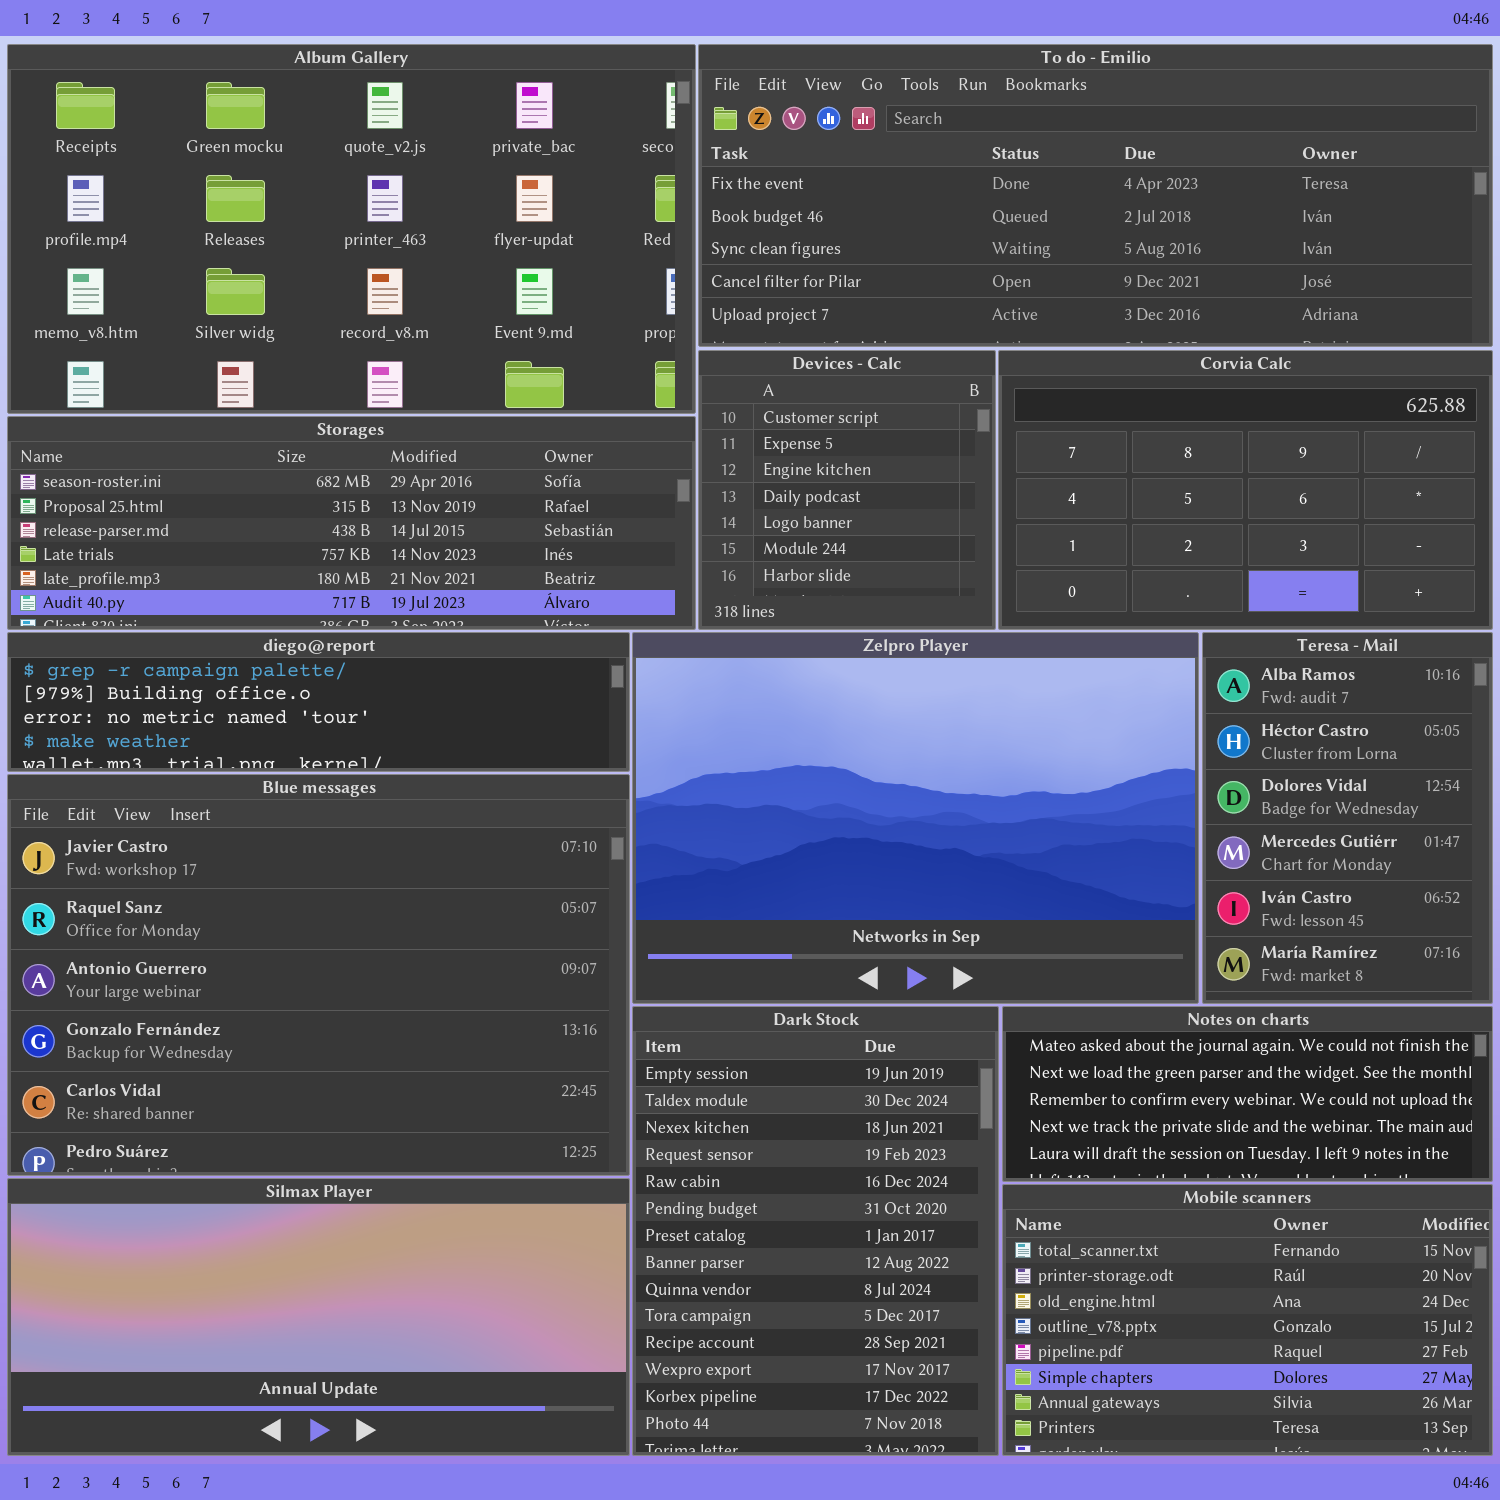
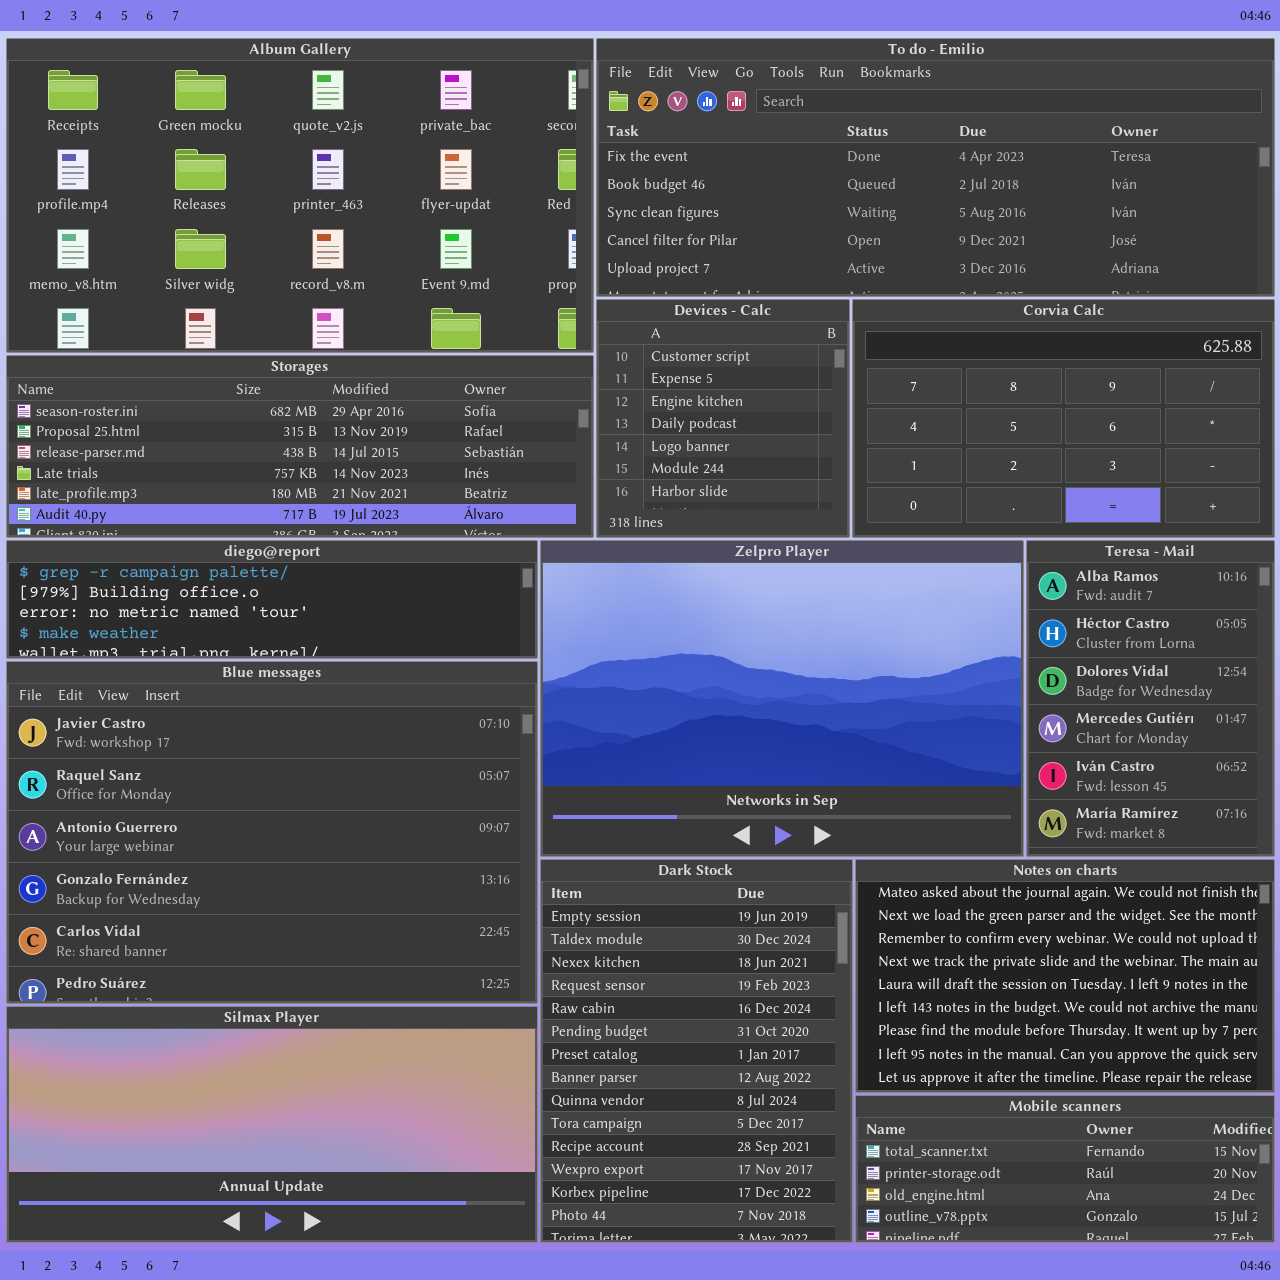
Notes on charts: [1002,1006,1493,1182] -> [855,859,1275,1093], resized
Mobile scanners: [1002,1184,1493,1456] -> [855,1095,1275,1243], resized

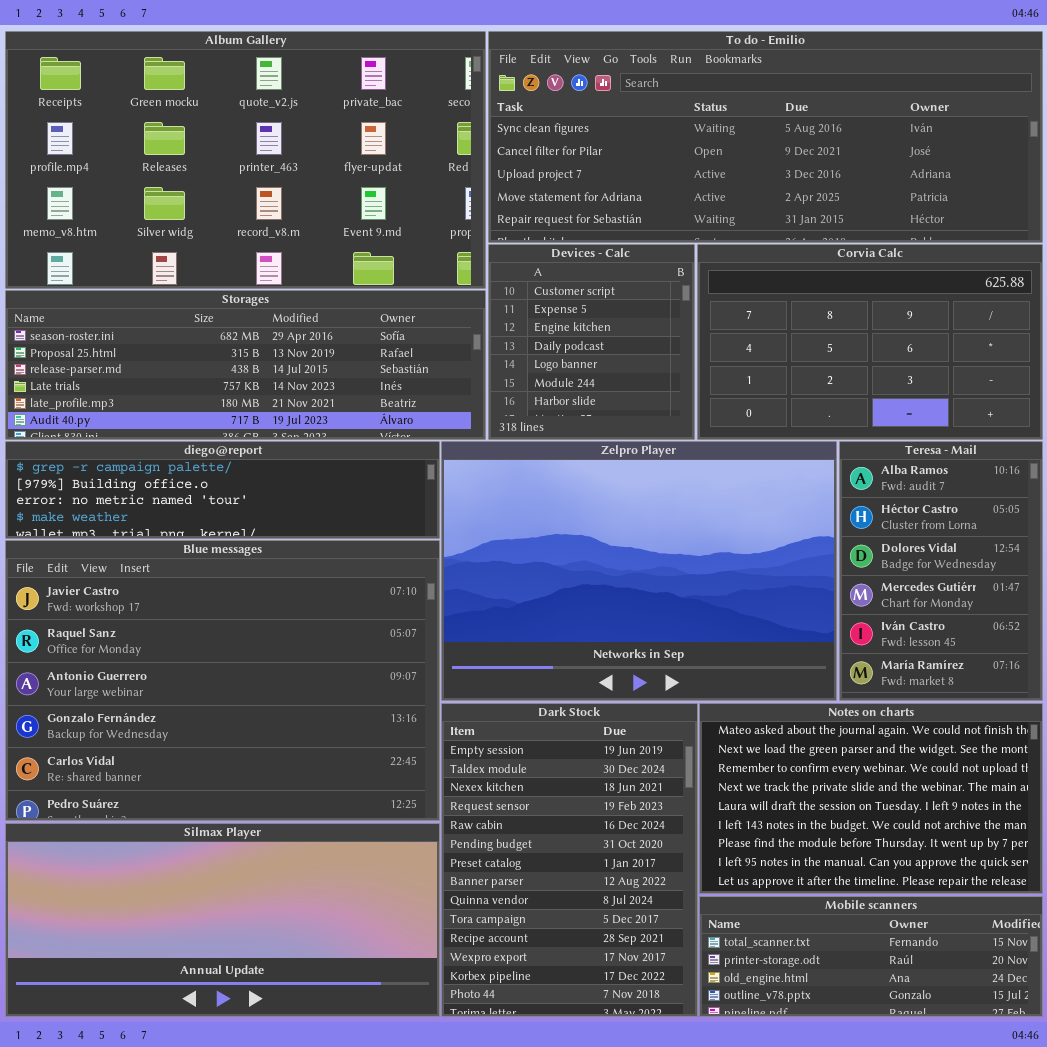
To do - Emilio: [596,38,1275,297] -> [488,31,1043,243], scrolled down 2 rows

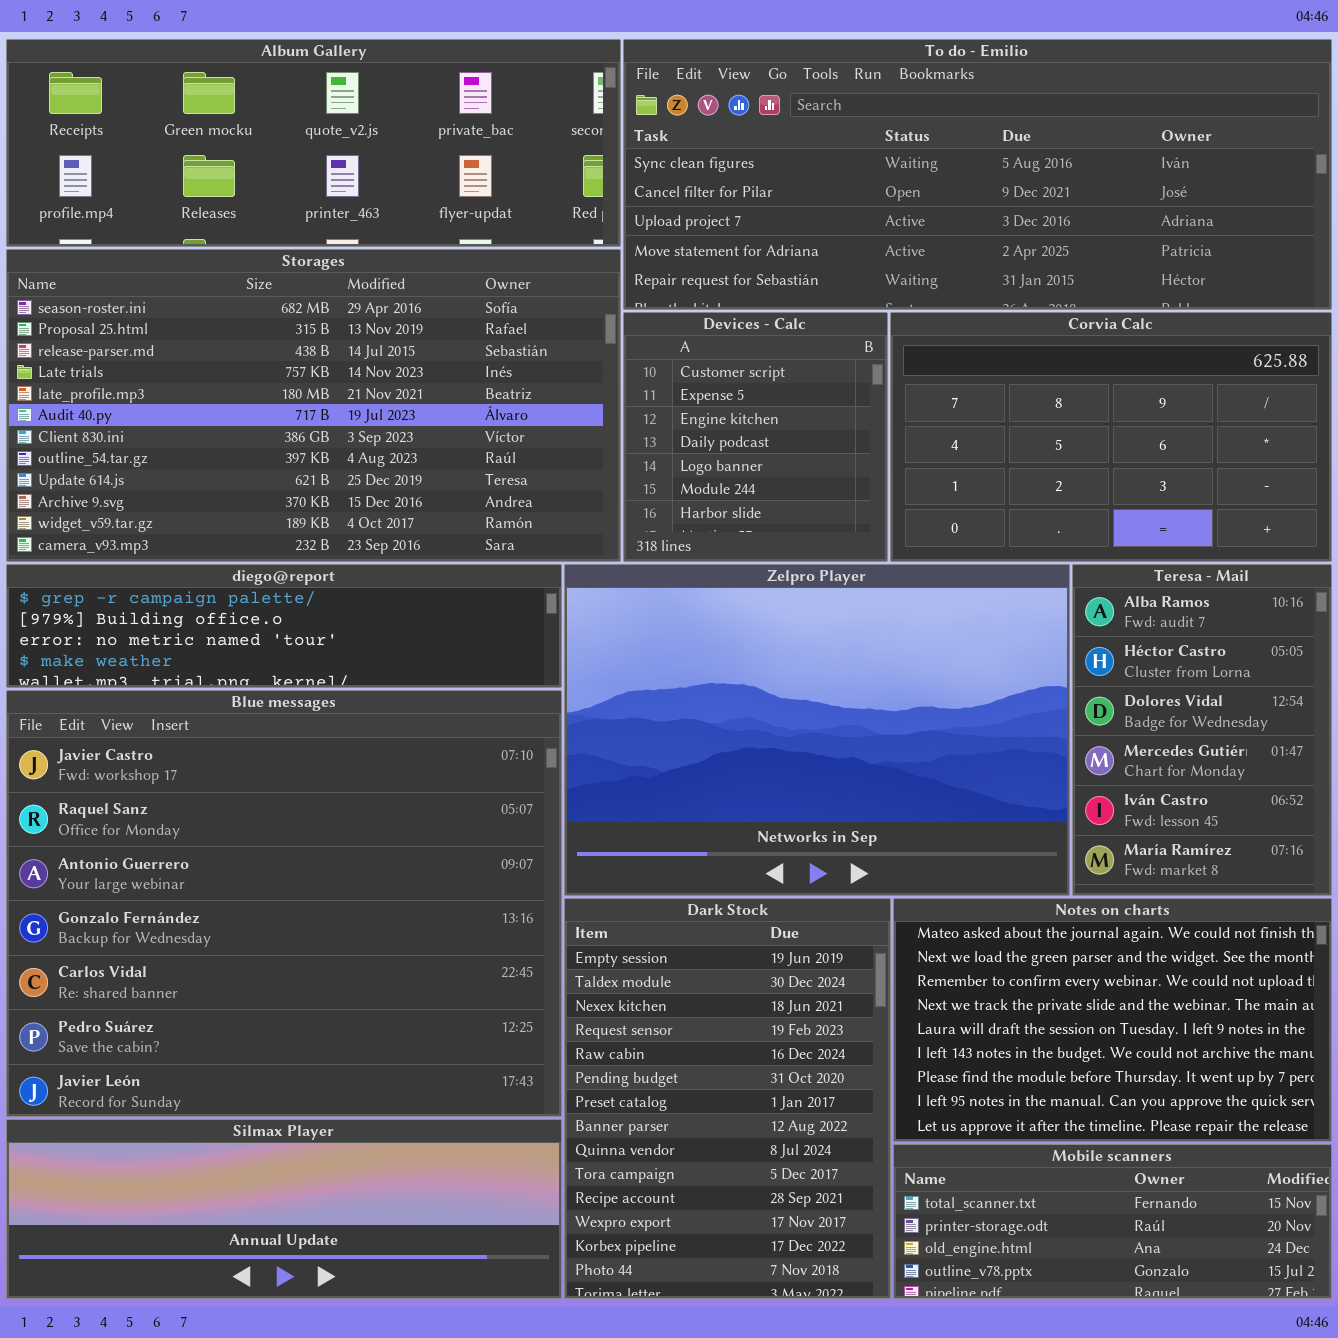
Album Gallery: [5,31,486,289] -> [6,39,621,247], resized
Storages: [5,290,486,440] -> [6,249,621,562], resized
Blue messages: [5,540,440,821] -> [6,690,562,1117], resized
Silmax Player: [5,823,440,1017] -> [6,1119,562,1299], resized

